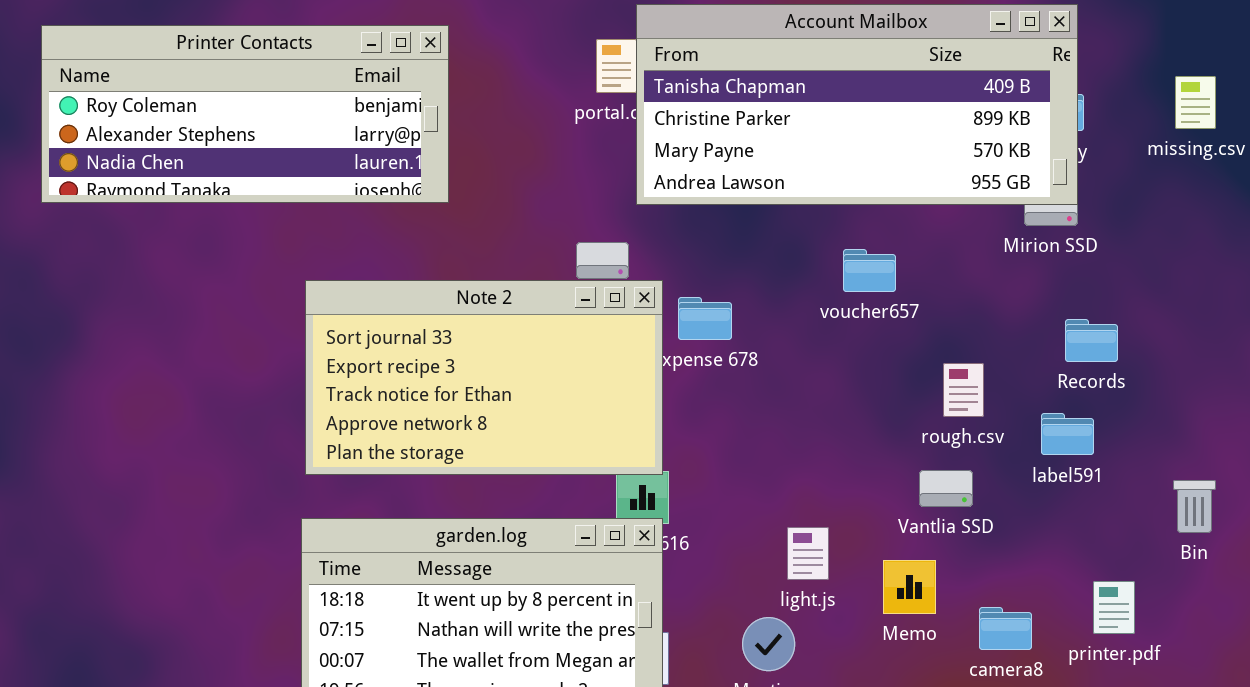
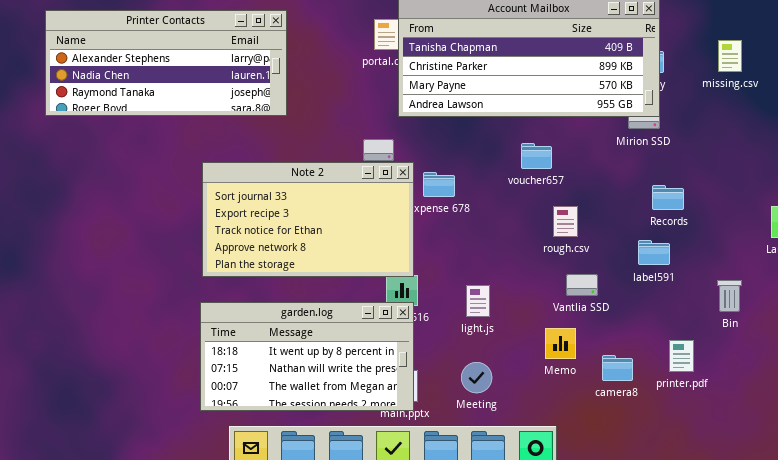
Printer Contacts: [41,25,449,203] -> [45,10,287,116], scrolled down 1 row
rough.csv: [943,363,984,417] -> [553,206,578,237], moved
light.js: [787,527,829,580] -> [466,285,490,317], moved

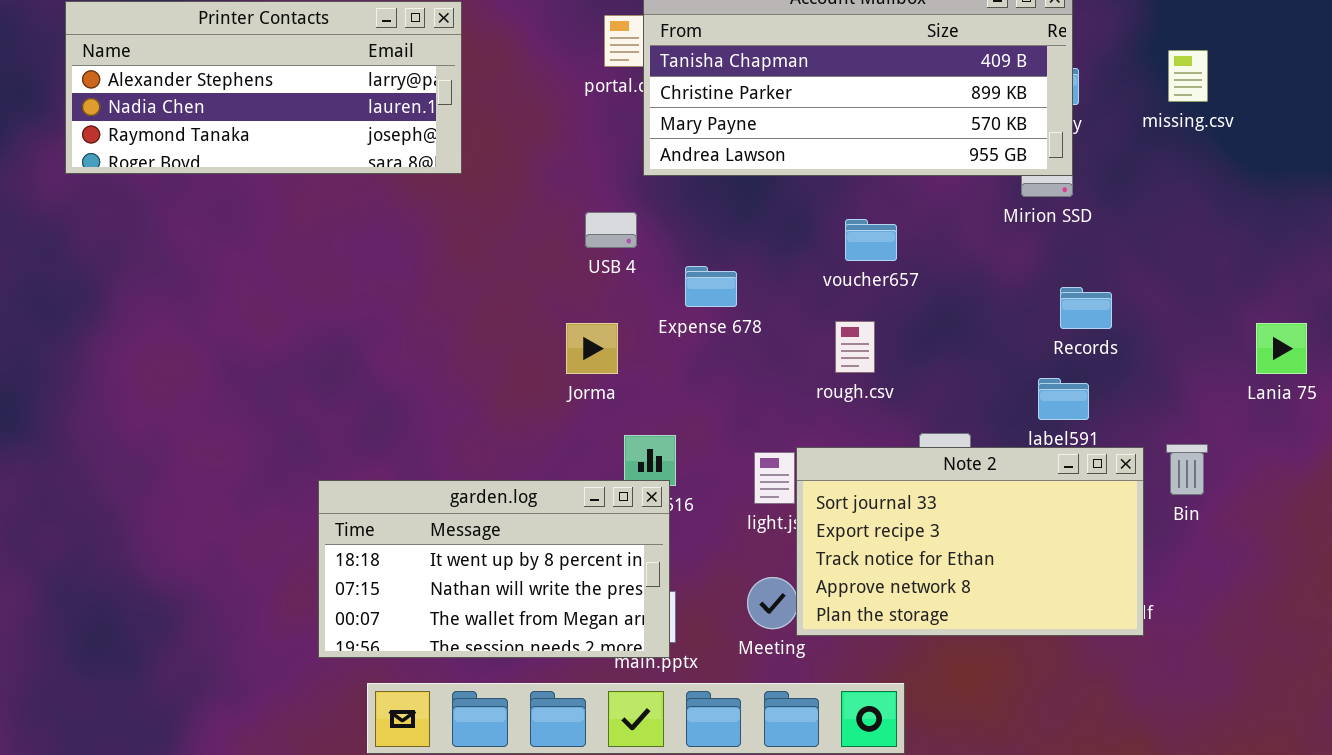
Note 2: [202,162,414,277] -> [796,447,1144,636], moved
rough.csv: [553,206,578,237] -> [835,321,875,373], moved

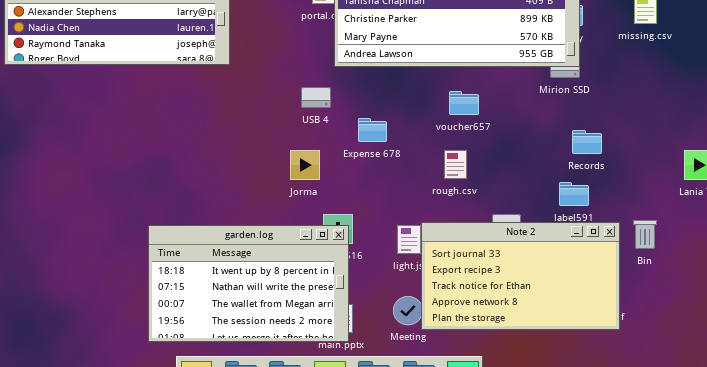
garden.log: [318,480,670,658] -> [148,225,349,342], resized

